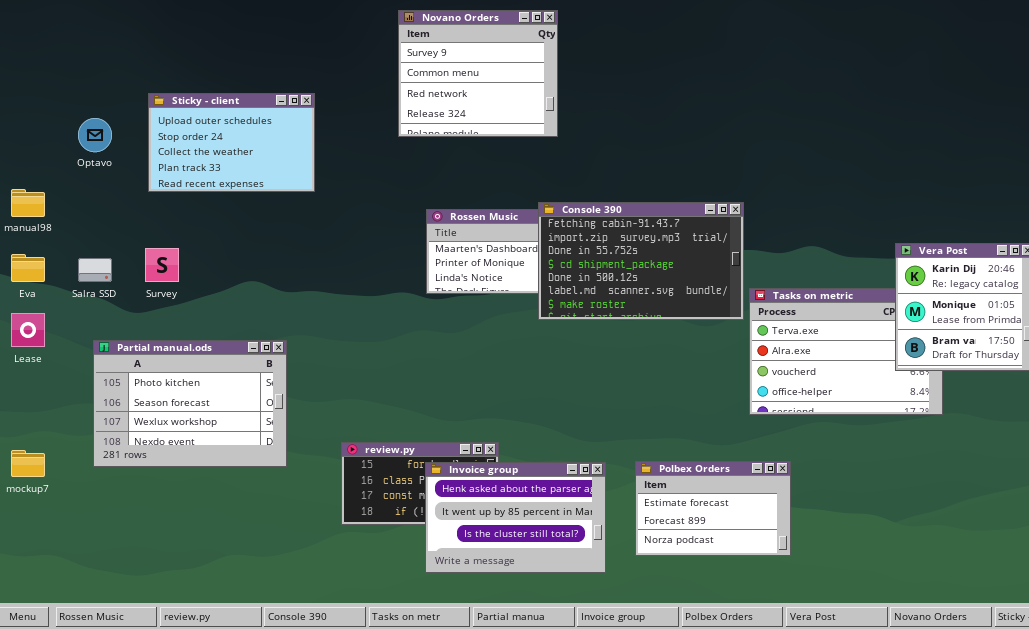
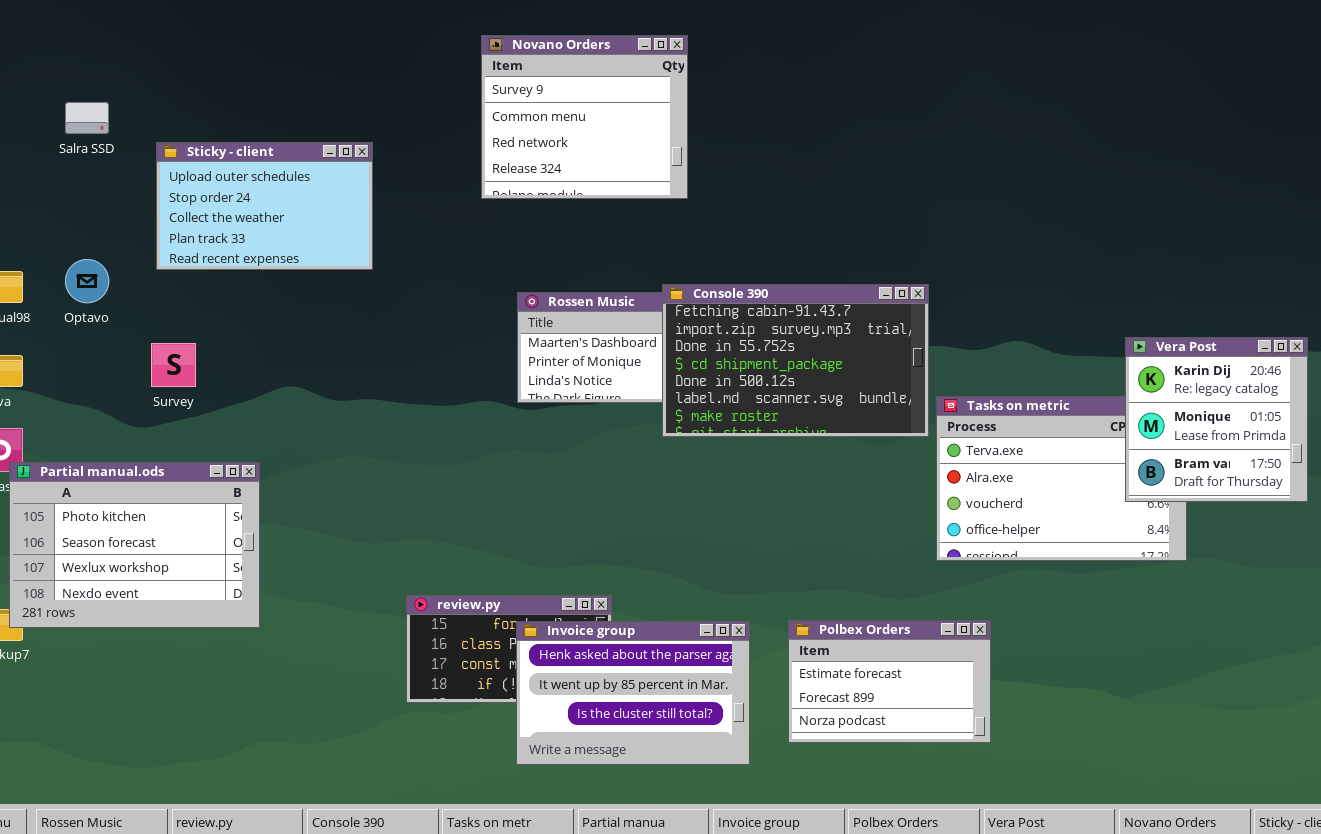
Optavo: [78,118,112,152] -> [65,259,109,303], moved
Salra SSD: [78,258,112,282] -> [65,102,109,134], moved
Partial manual.ods: [93,340,287,467] -> [9,462,260,628], moved

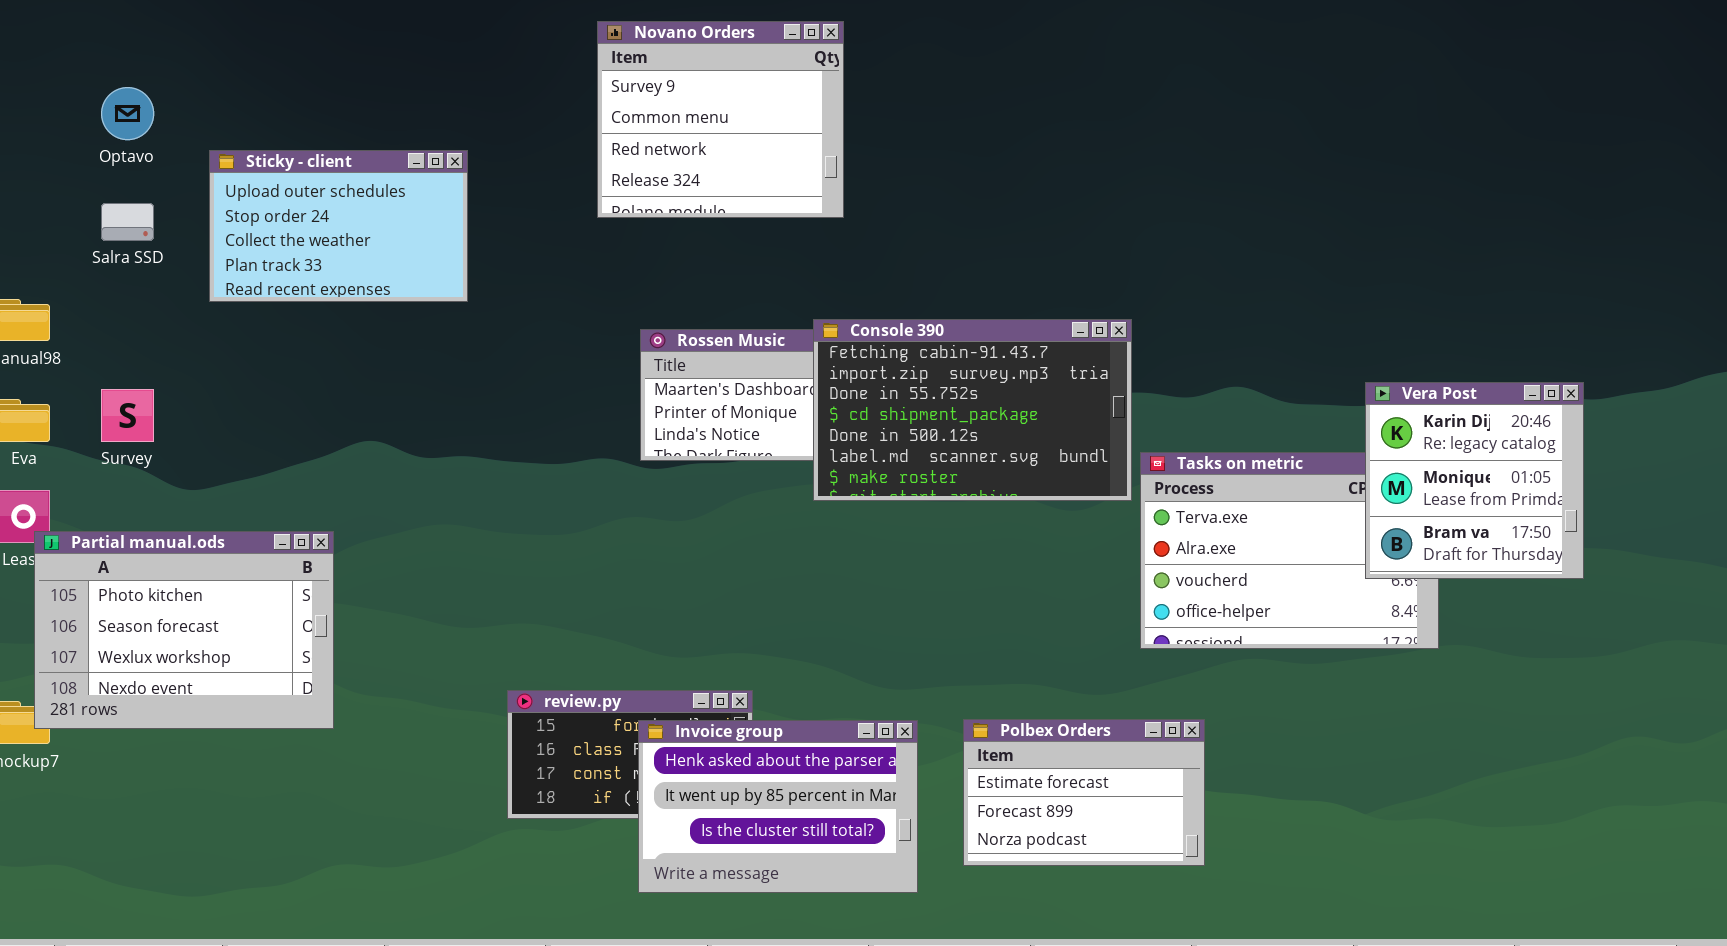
Salra SSD: [65,102,109,134] -> [101,203,154,241], moved
Optavo: [65,259,109,303] -> [101,87,154,140], moved
Survey: [151,343,196,387] -> [101,389,154,442], moved

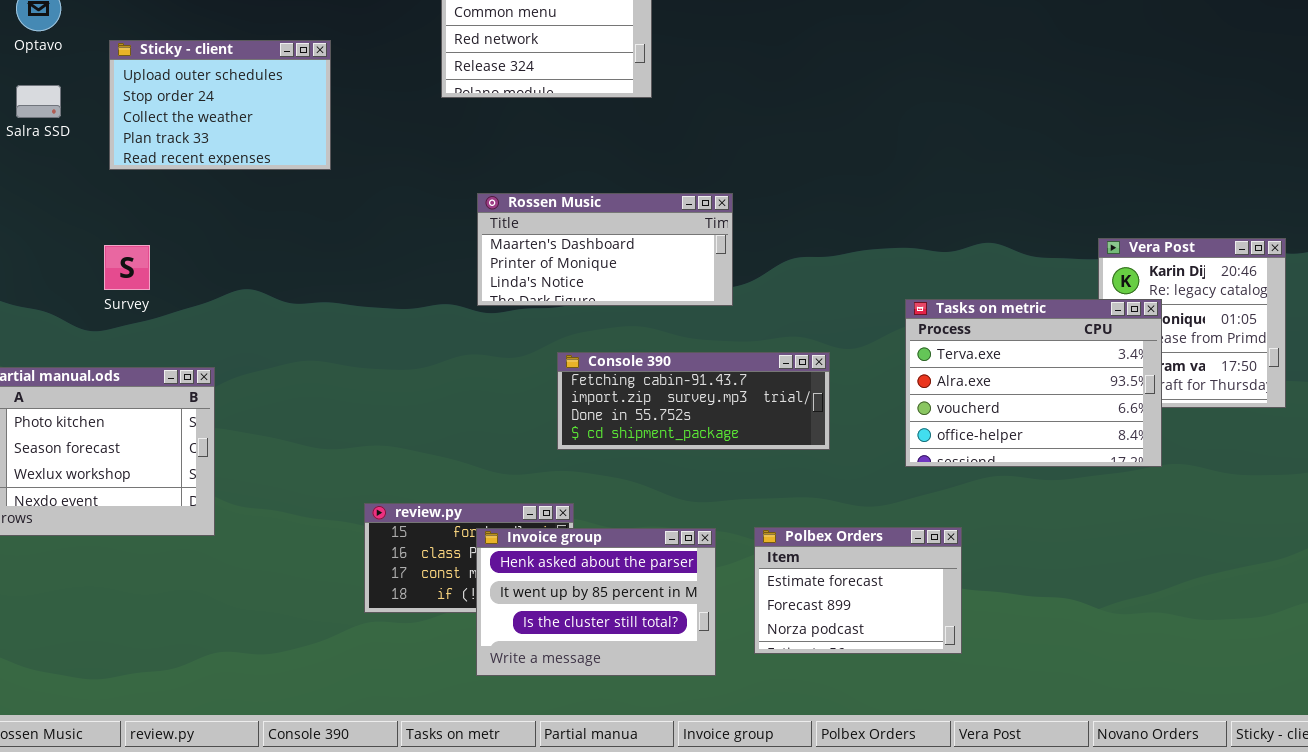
Console 390: [813,319,1132,501] -> [557,352,830,450], moved, resized
Survey: [101,389,154,442] -> [104,245,150,290], moved
Tasks on metric: [1140,452,1439,649] -> [905,299,1162,467], raised

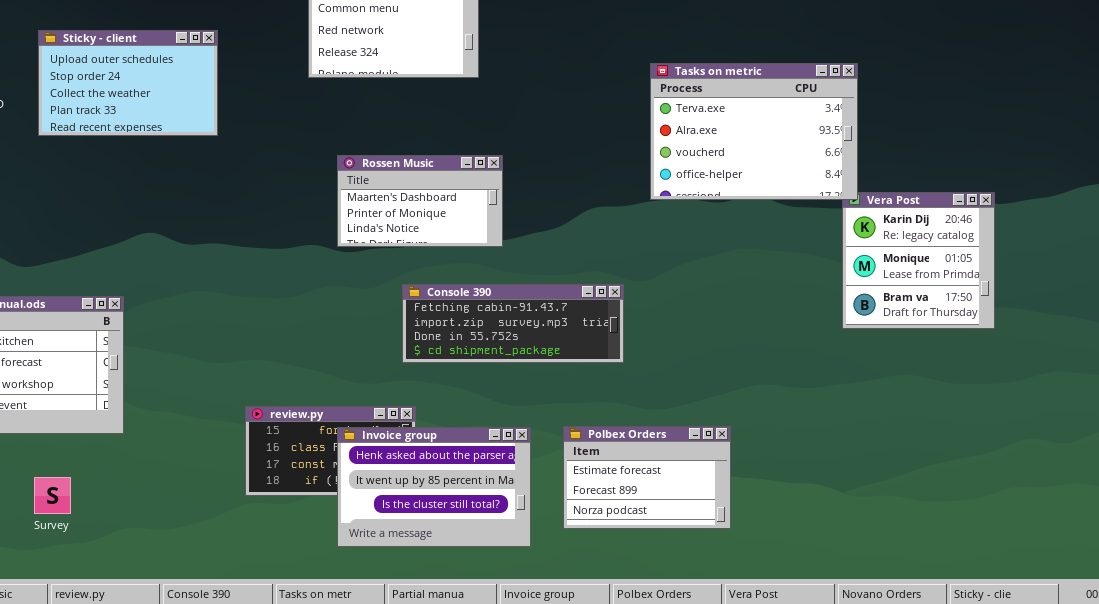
Rossen Music: [477,193,733,306] -> [337,155,503,247], resized
Survey: [104,245,150,290] -> [34,477,71,514], moved
Tasks on metric: [905,299,1162,467] -> [650,63,858,200], moved

